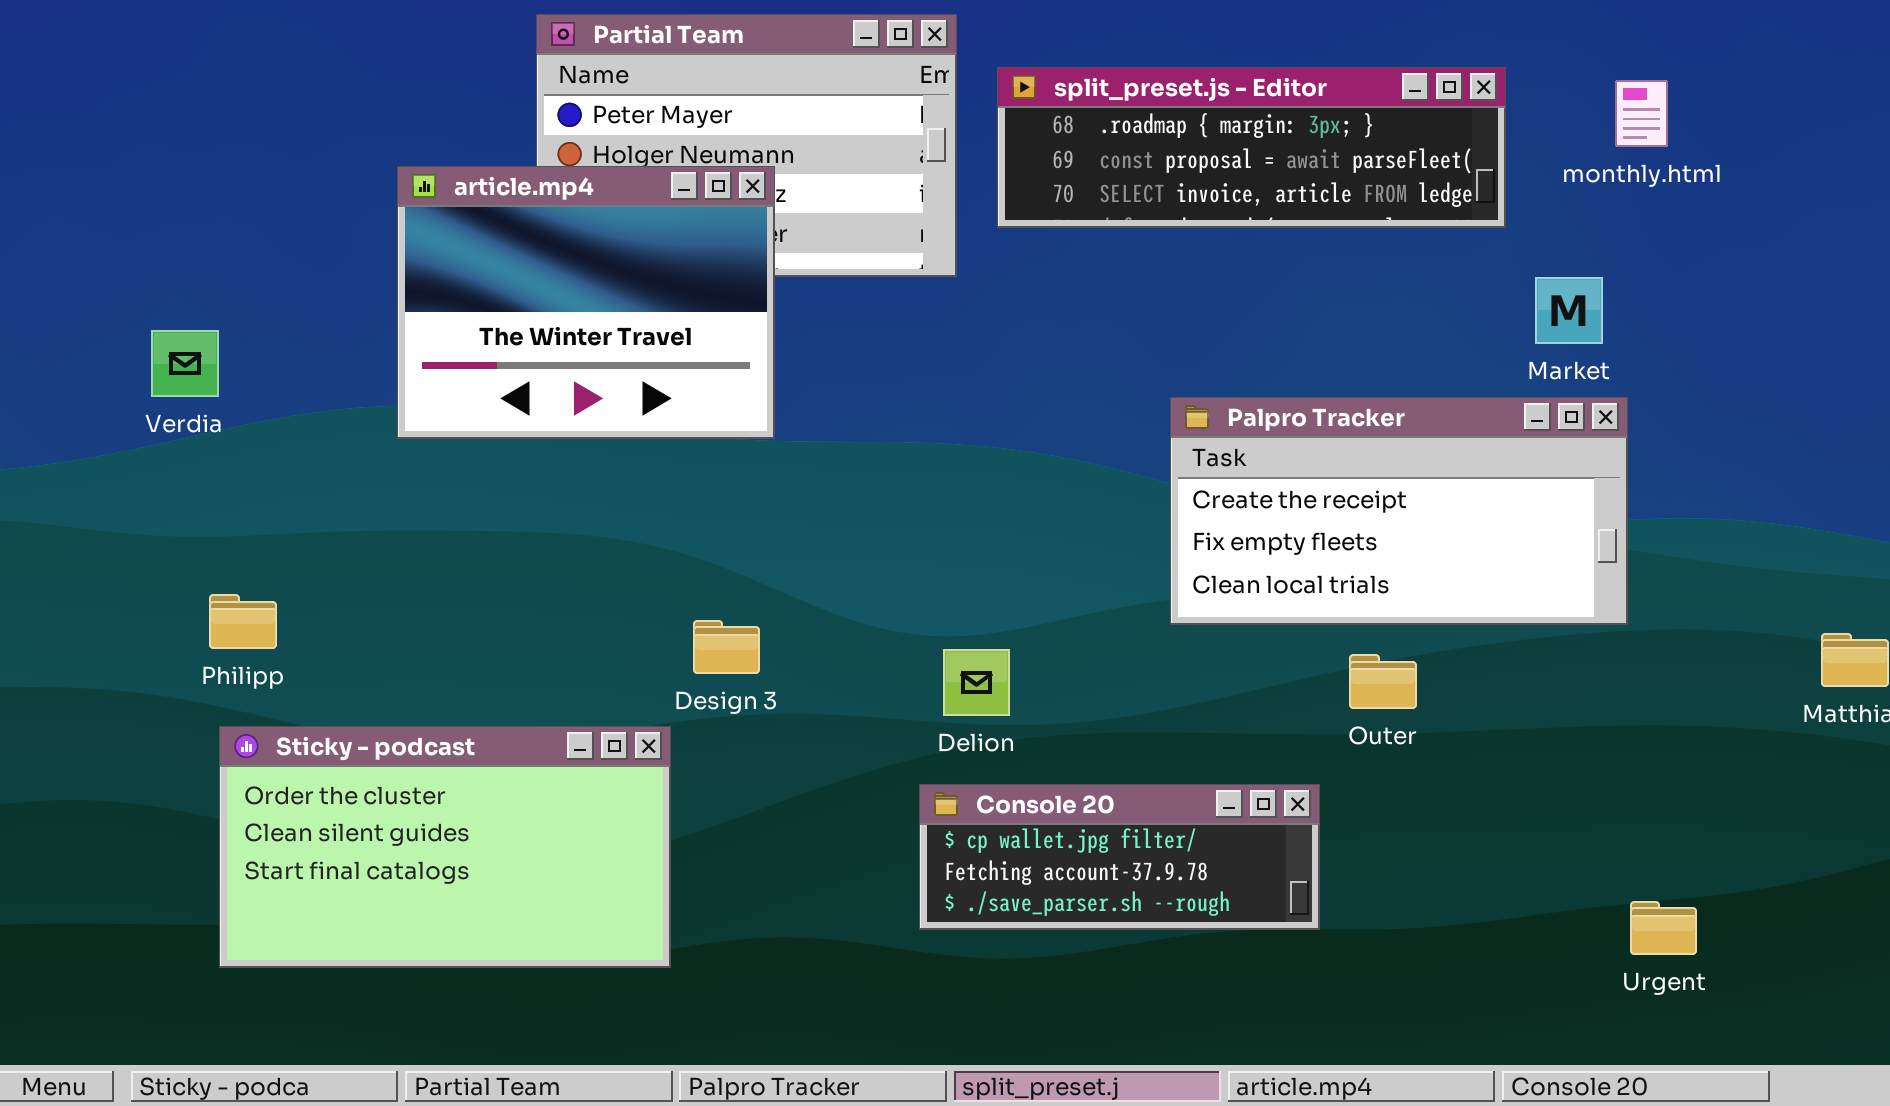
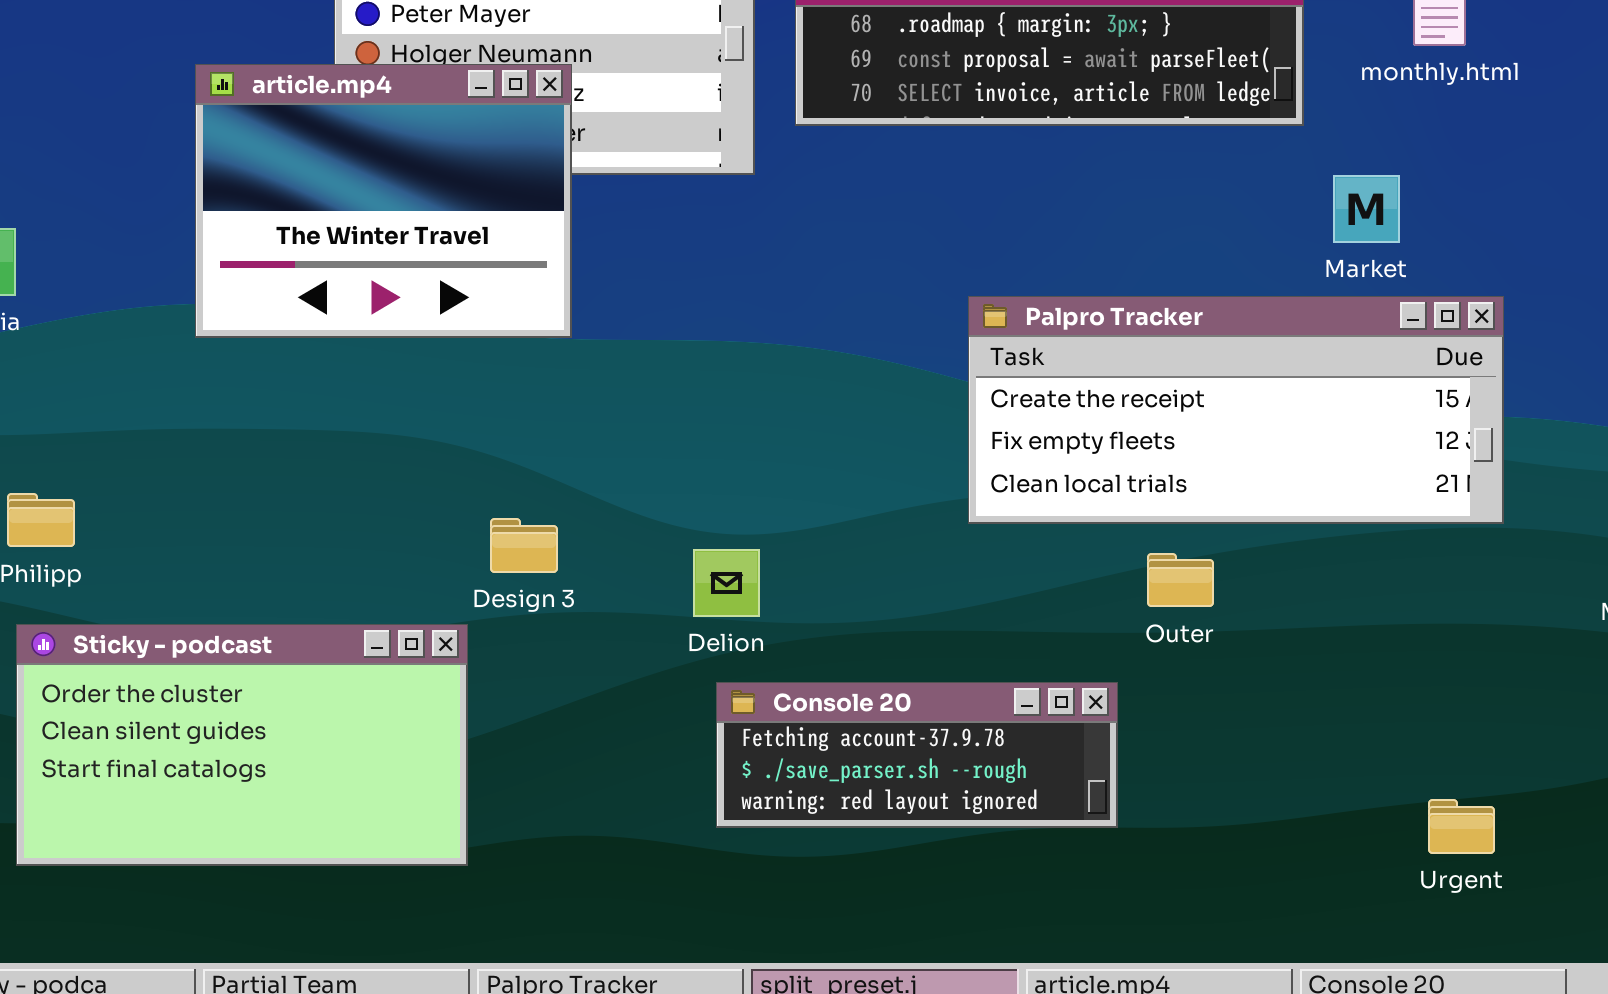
Palpro Tracker: [1170,397,1628,625] -> [968,296,1504,524], resized
Delion: [943,649,1010,716] -> [693,549,760,617], moved
Console 20: [919,784,1320,930] -> [716,682,1118,828], scrolled down 1 row

